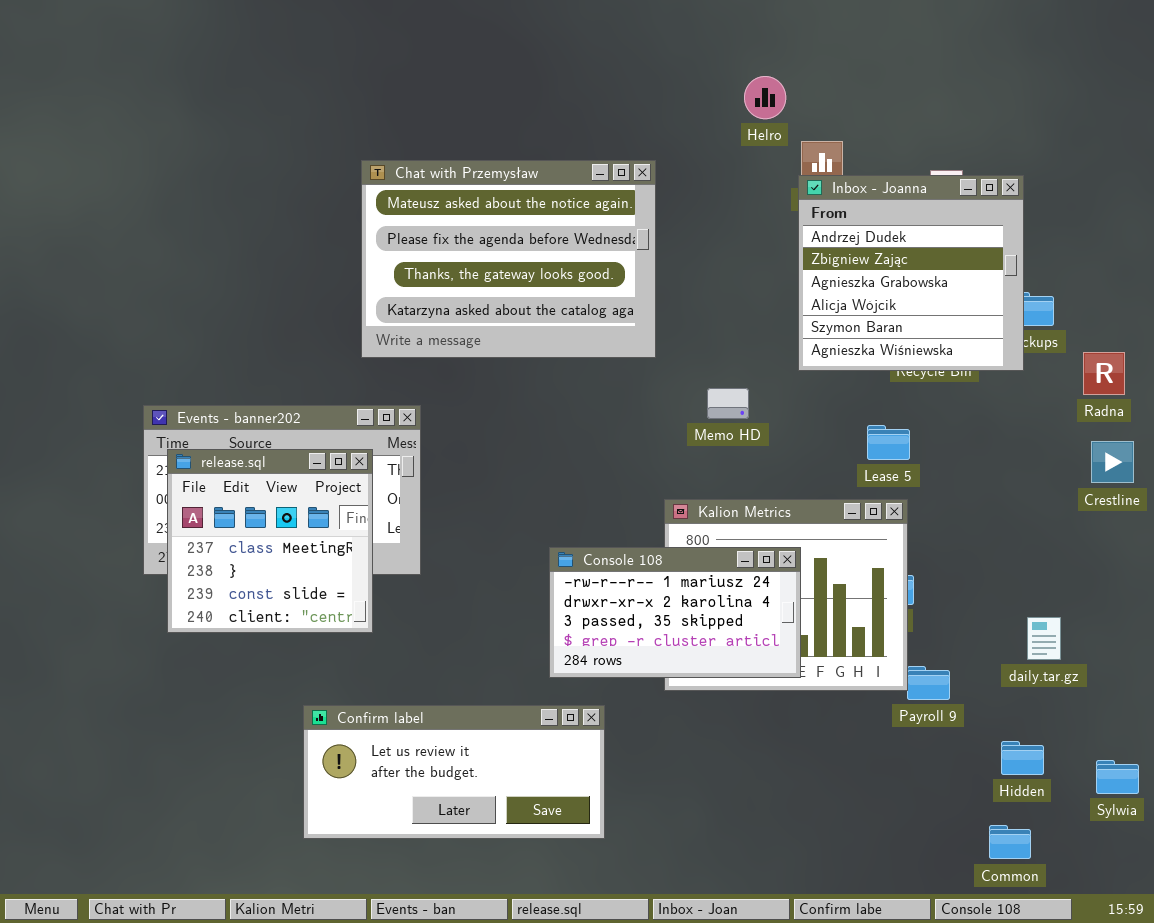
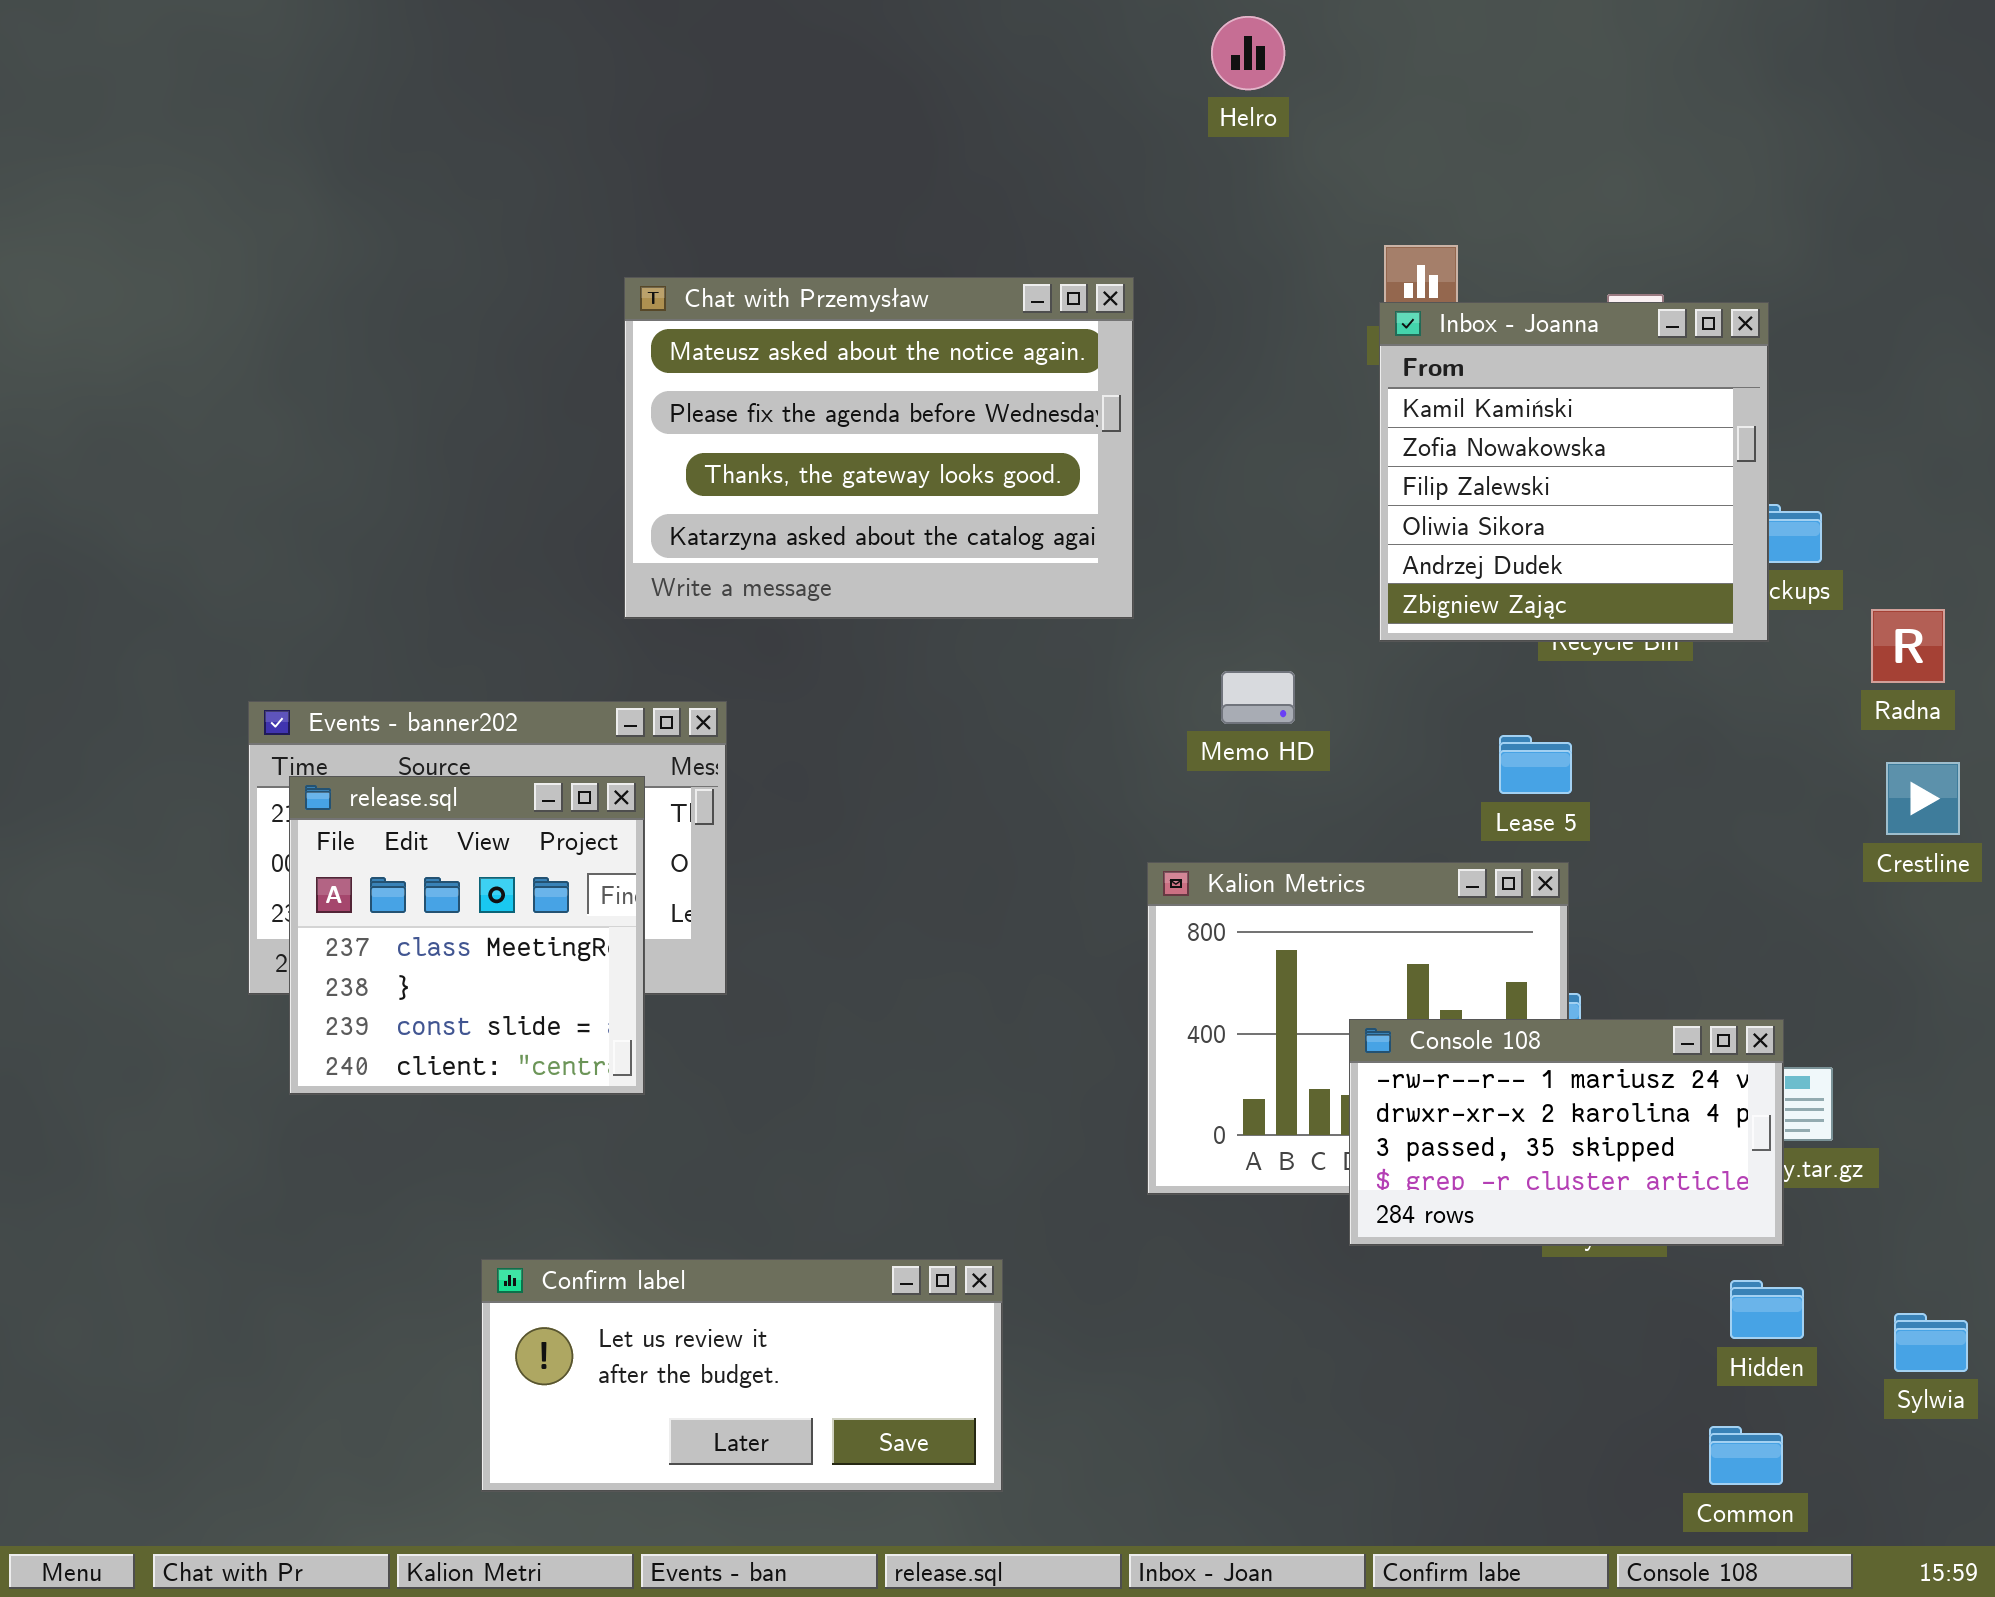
Helro: [744,76,786,119] -> [1211,16,1285,90], moved
Inbox - Joanna: [798,175,1024,371] -> [1379,302,1769,642], scrolled up 4 rows
Console 108: [549,547,801,678] -> [1349,1019,1784,1246], moved
Confirm label: [303,705,605,839] -> [481,1259,1003,1492], moved

